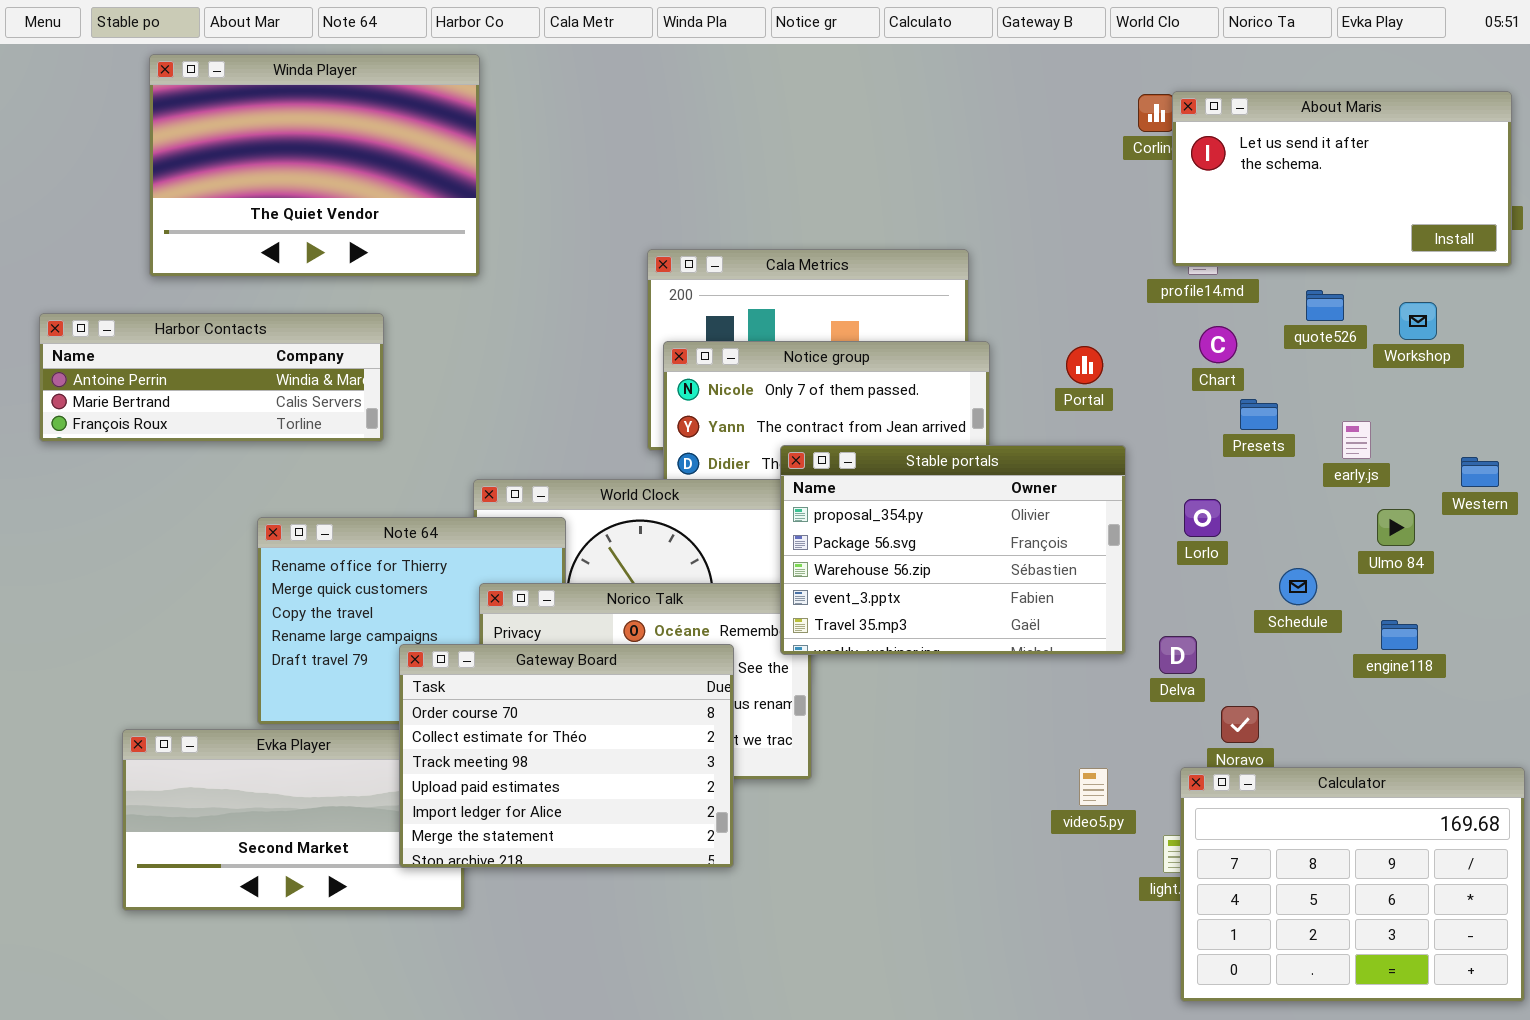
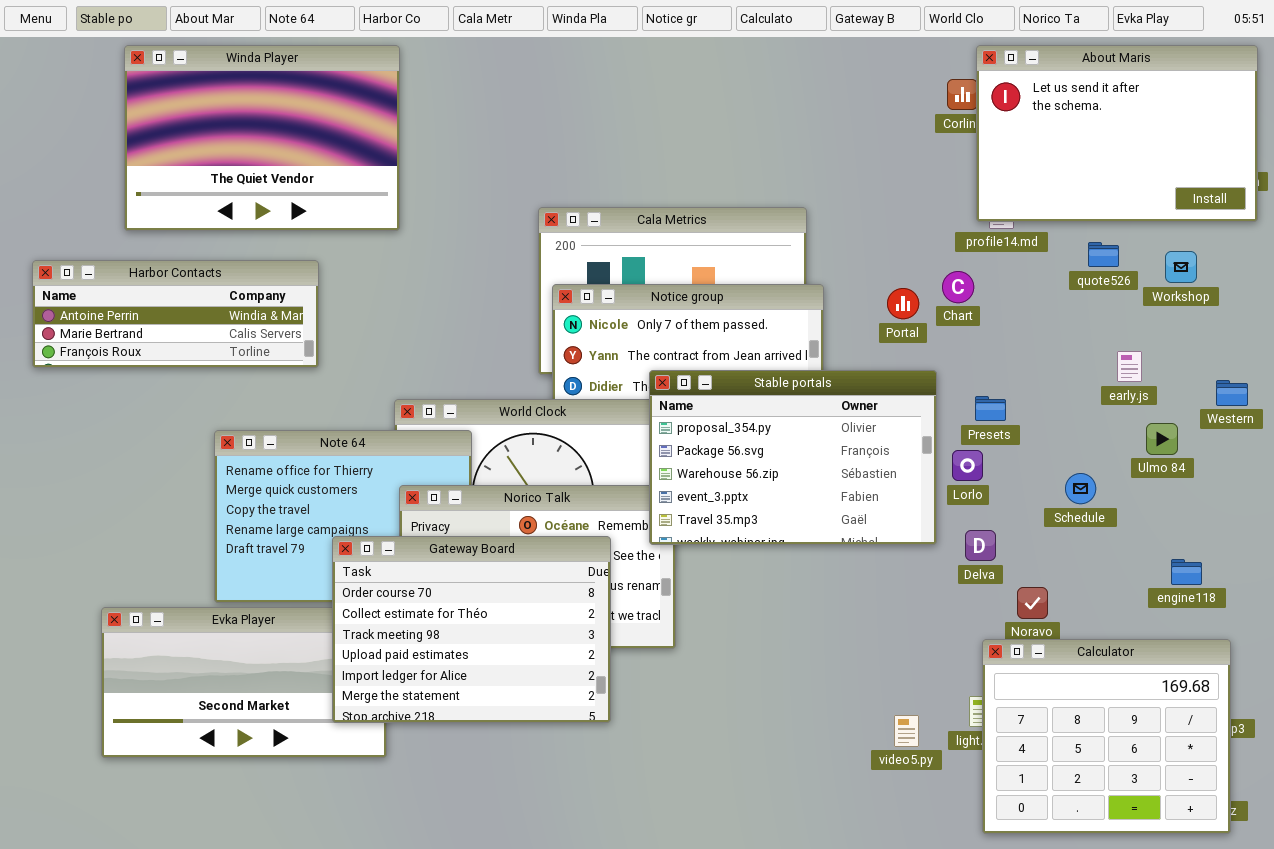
About Maris: [1172,91,1512,267] -> [976,45,1258,222], resized
Chart: [1199,326,1237,363] -> [942,271,974,303], moved
Presets: [1240,399,1278,430] -> [975,396,1006,421], moved
Lorlo: [1184,499,1221,537] -> [952,450,983,481], moved
engine118: [1381,620,1418,650] -> [1171,559,1202,585], moved
Calculator: [1180,767,1525,1002] -> [982,639,1231,834], resized
video5.py: [1079,768,1108,806] -> [894,715,919,747], moved

